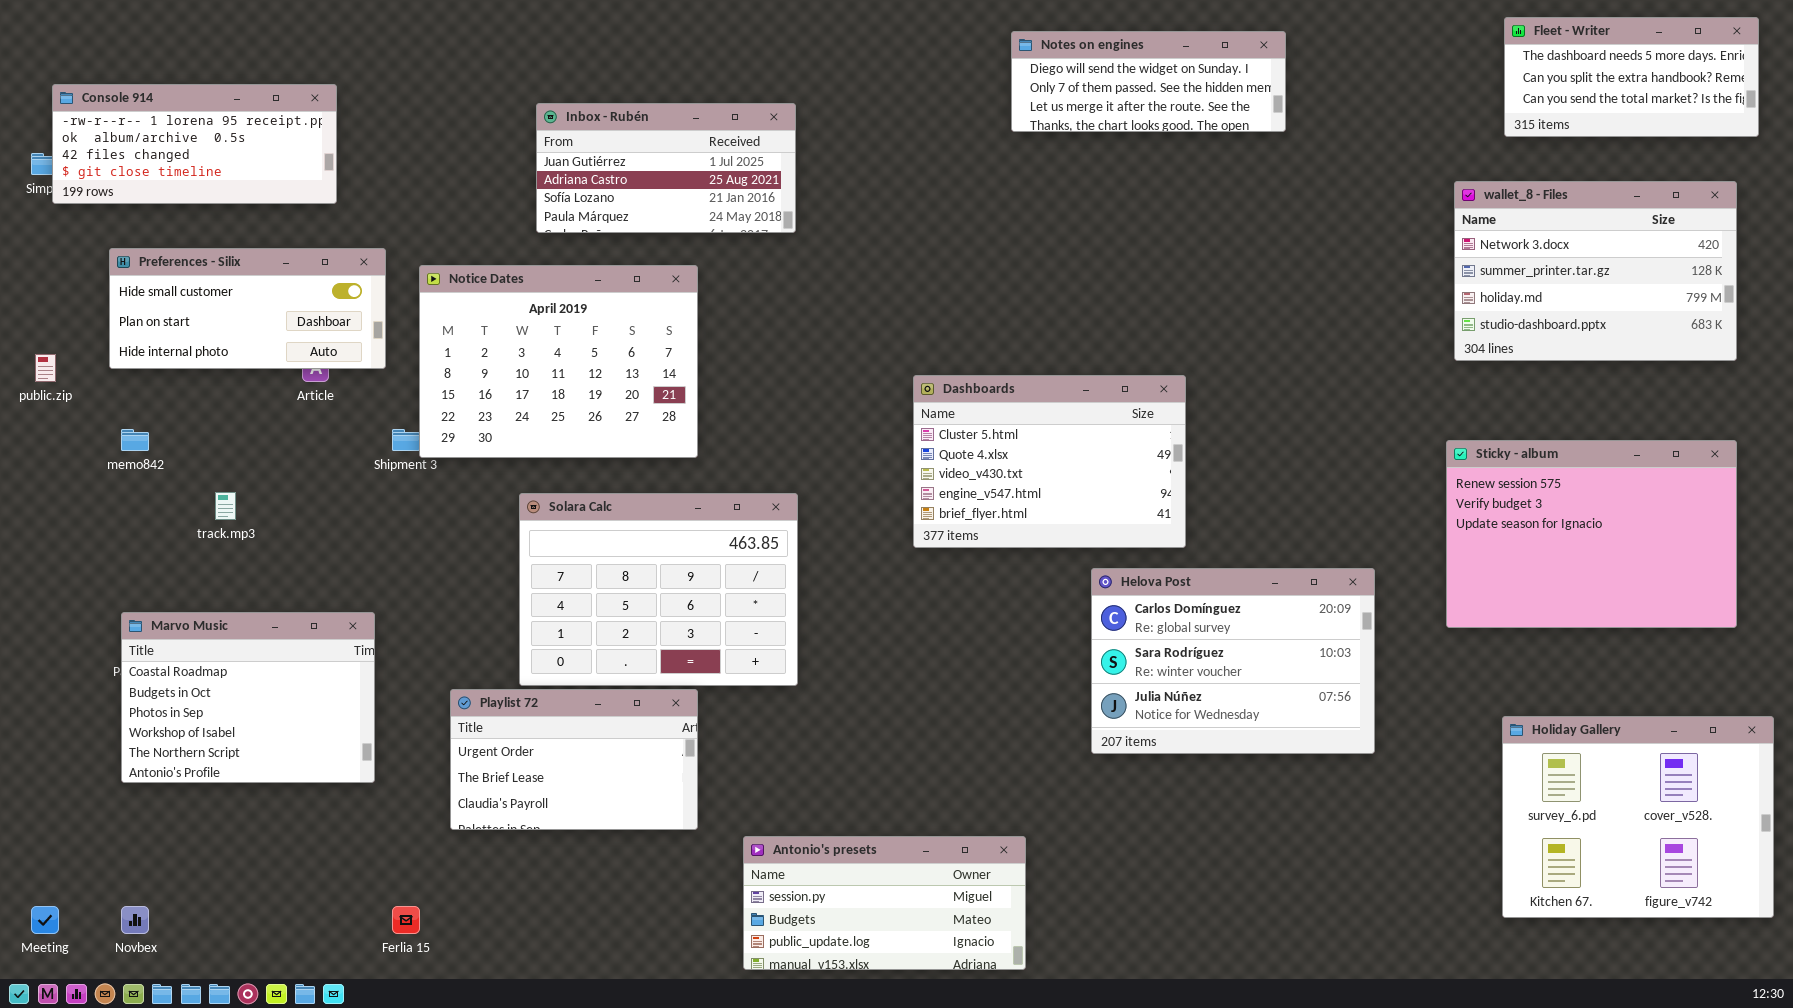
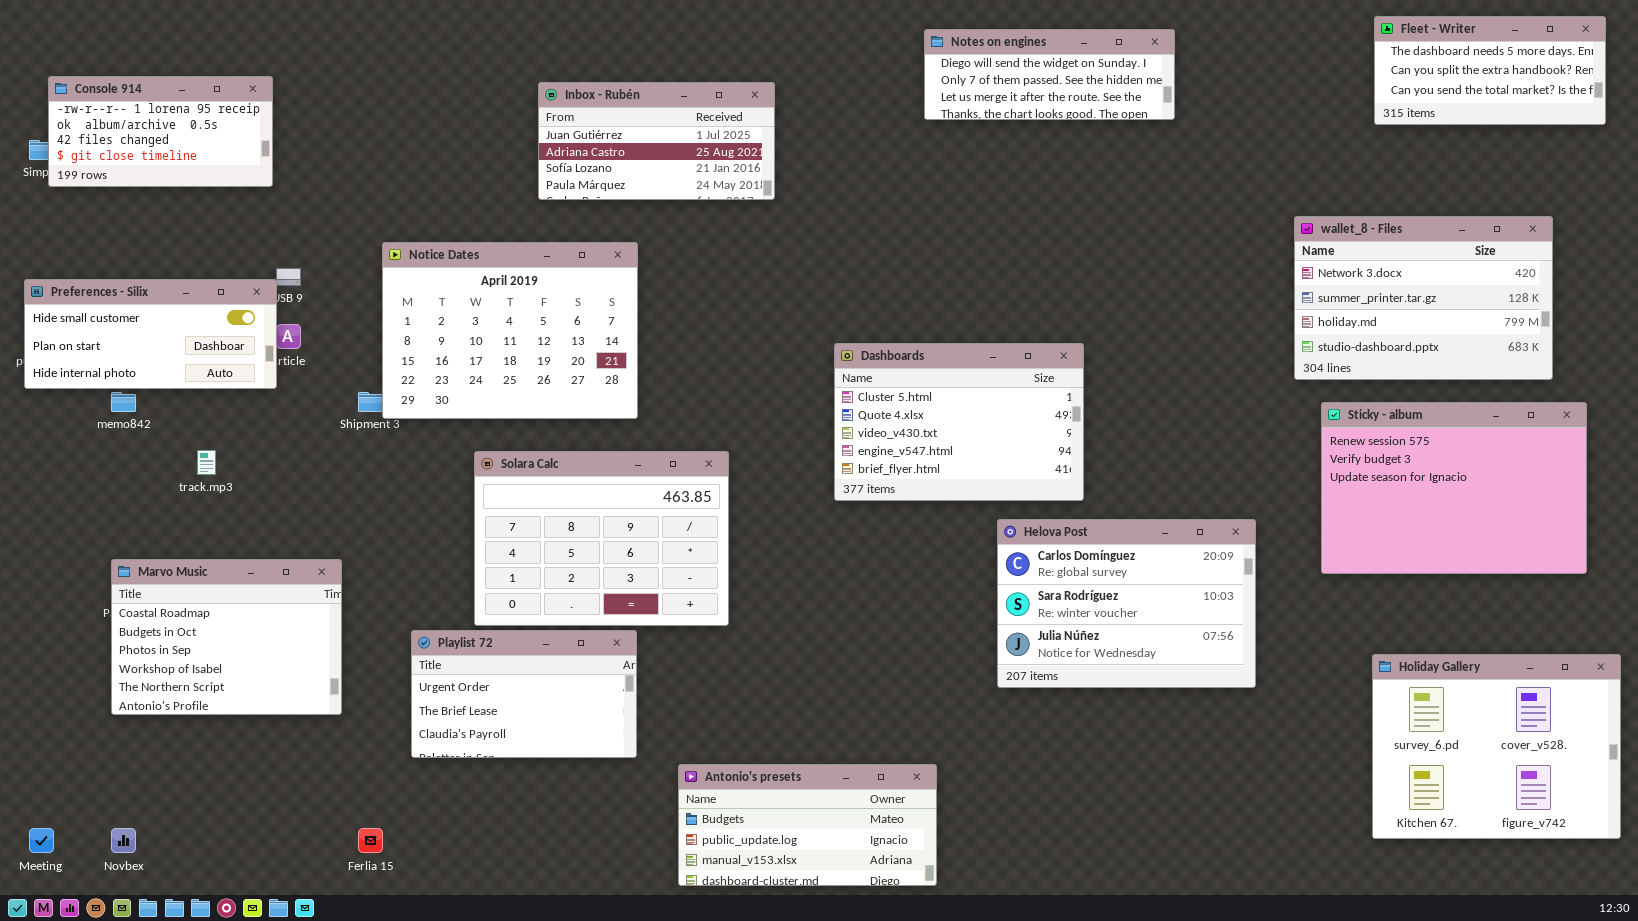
Console 914: [52,84,337,204] -> [48,76,273,187], resized
Inbox - Rubén: [536,103,796,233] -> [538,82,775,200], moved
wallet_8 - Files: [1454,181,1737,361] -> [1294,216,1553,380], moved
Preferences - Silix: [109,248,386,369] -> [24,279,277,389], moved
Antonio's presets: [743,836,1026,970] -> [678,764,937,886], scrolled down 1 row

